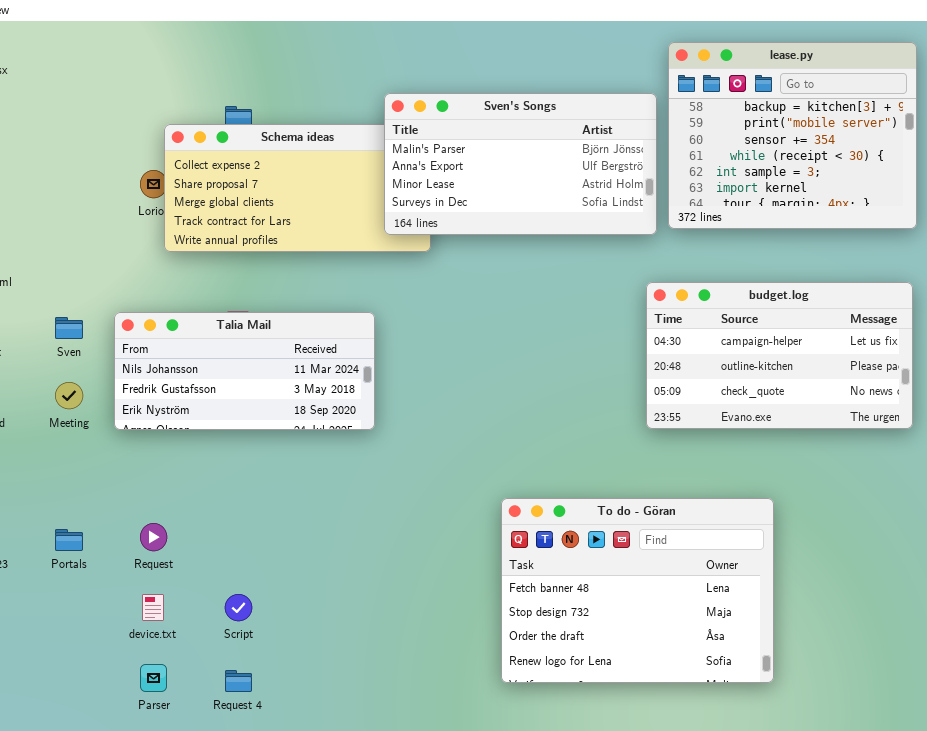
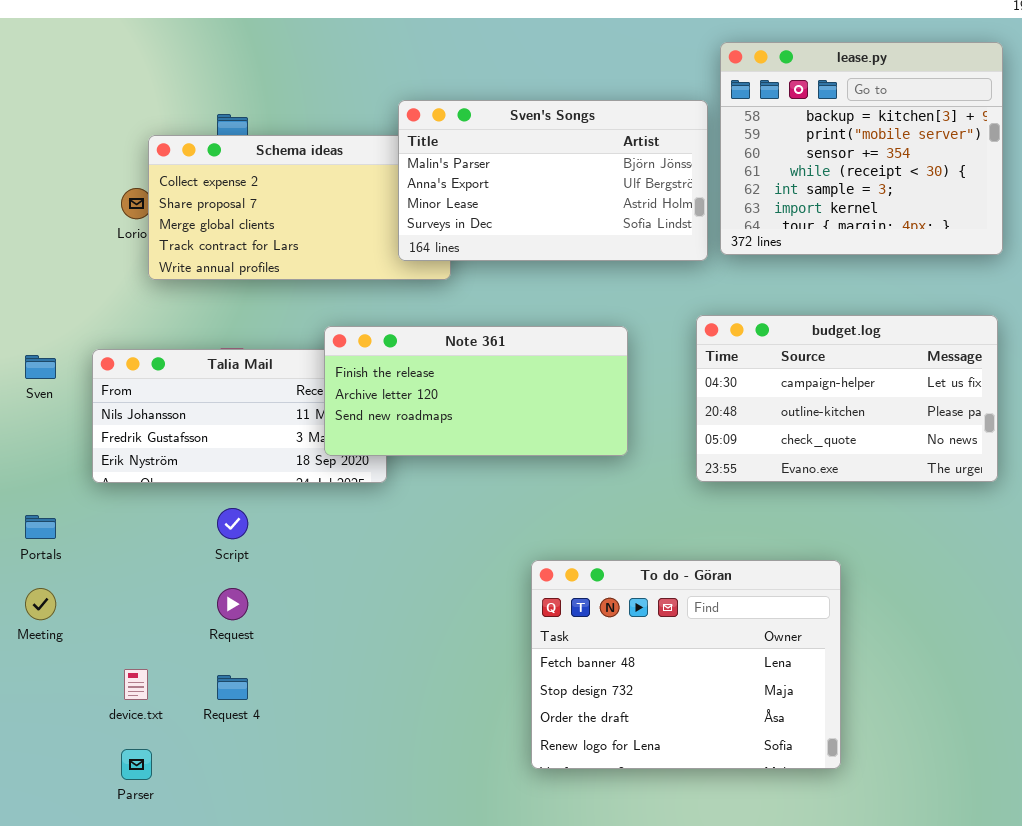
Note 361: none -> [324,326,628,456], opened
Meeting: [55,382,83,409] -> [25,588,56,620], moved
Request: [140,523,167,551] -> [217,588,248,620], moved
Portals: [55,529,83,551] -> [25,515,56,539], moved
Script: [225,594,252,621] -> [217,508,248,539], moved
Request 4: [225,670,252,692] -> [217,675,248,700], moved

